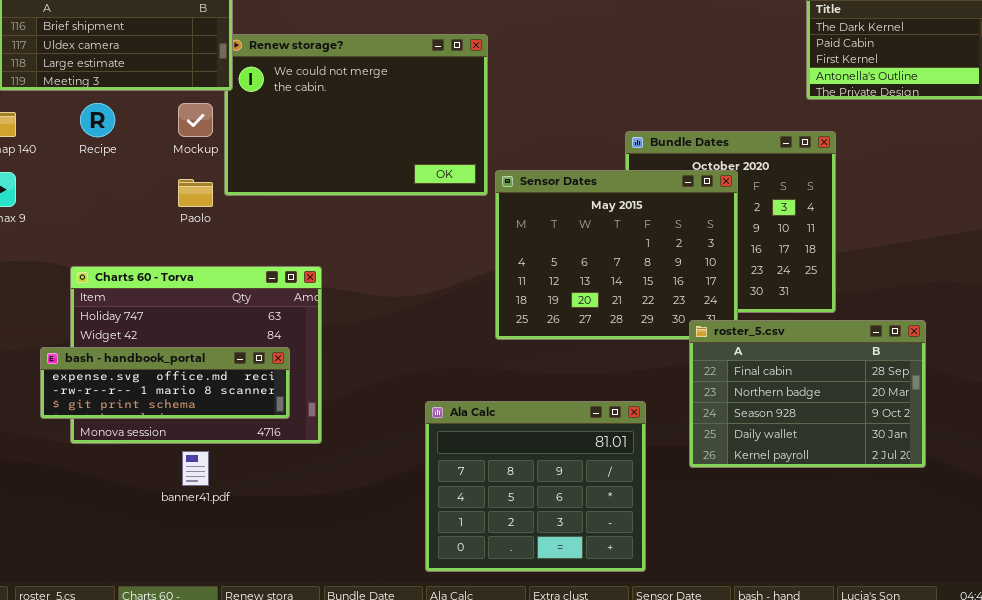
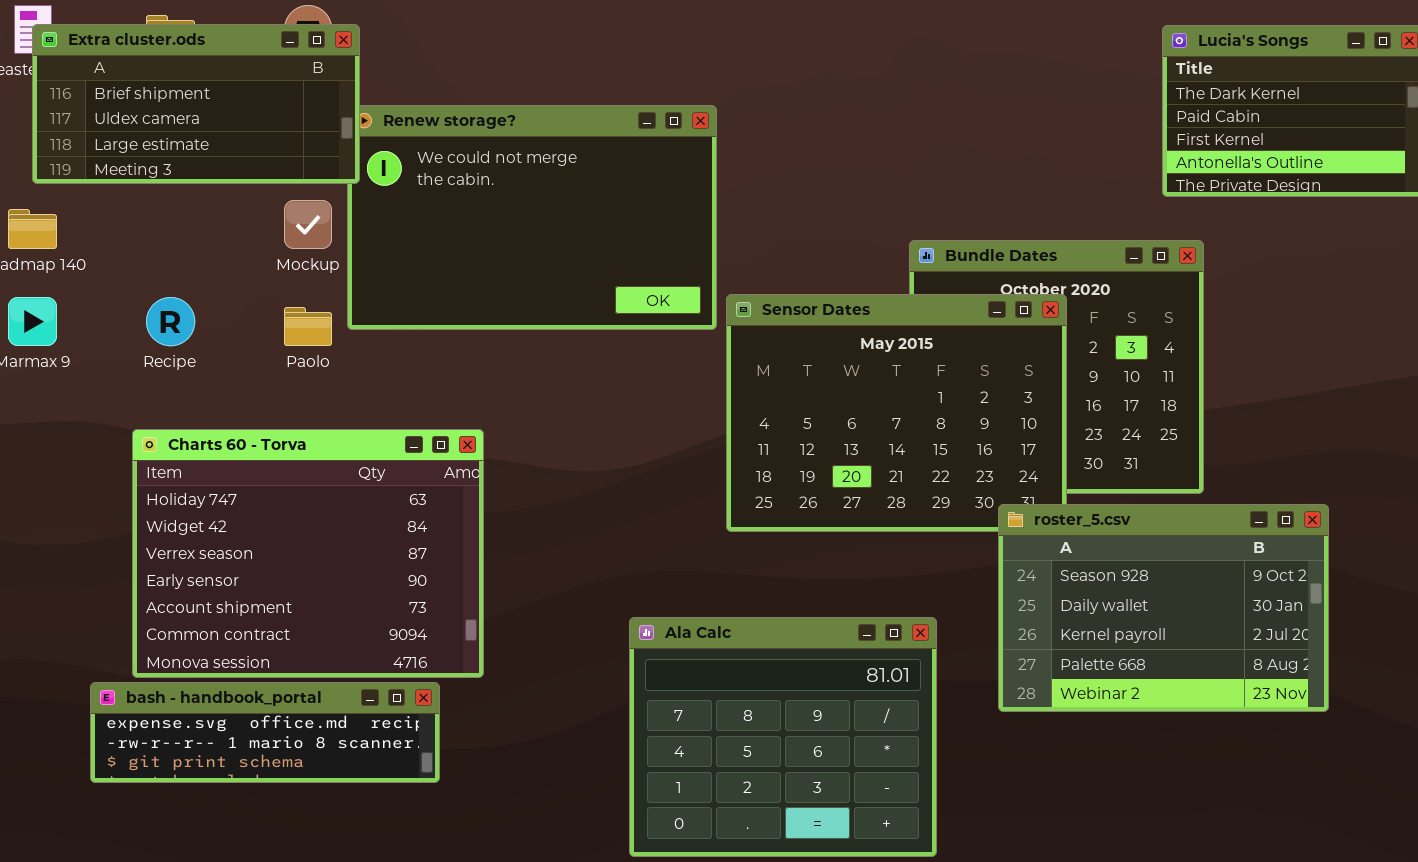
Recipe: [80,103,115,137] -> [146,297,195,346], moved
roster_5.csv: [689,320,926,468] -> [998,504,1329,712], scrolled down 2 rows
bash - handbook_portal: [40,347,290,419] -> [90,682,440,783], moved

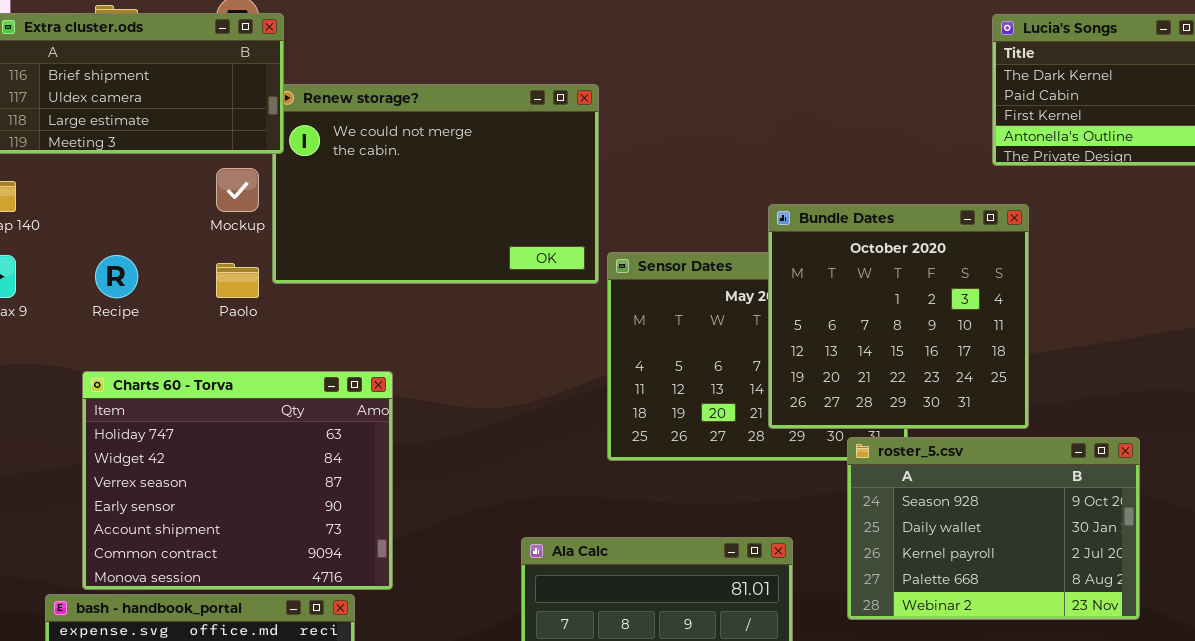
Bundle Dates: [909,240,1204,494] -> [768,204,1029,429], raised

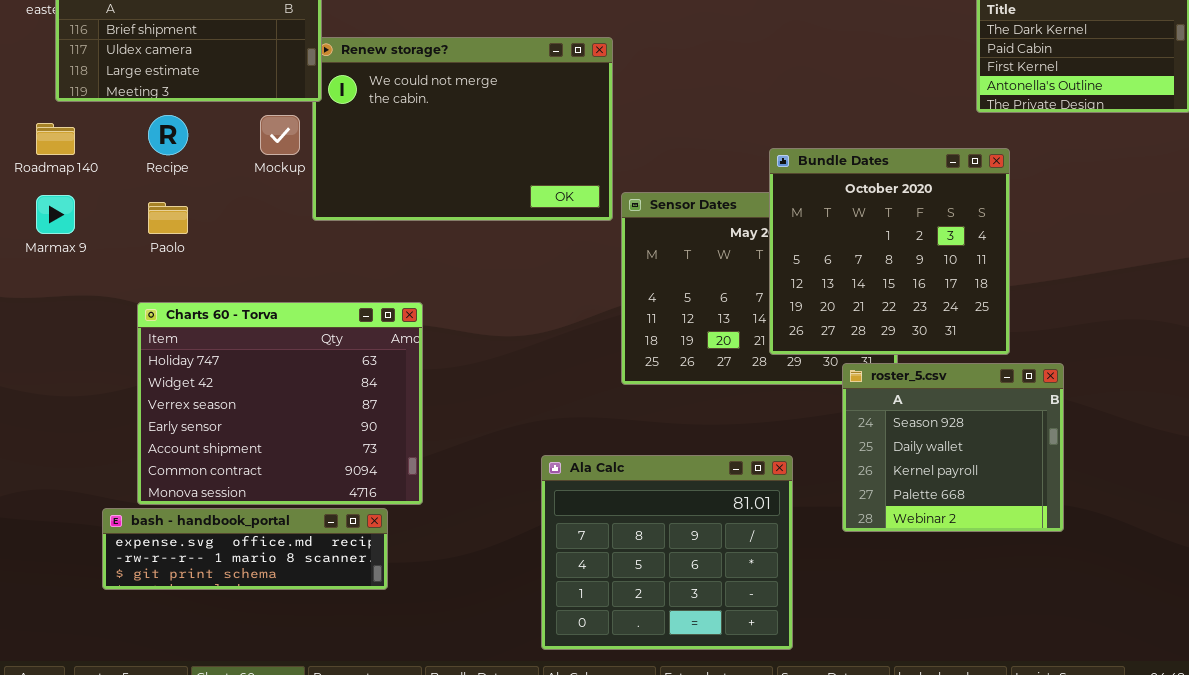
Recipe: [95,255,138,298] -> [148,115,188,155], moved
Paolo: [216,263,259,298] -> [148,202,188,234], moved
roster_5.csv: [847,437,1140,620] -> [842,363,1064,532], resized

